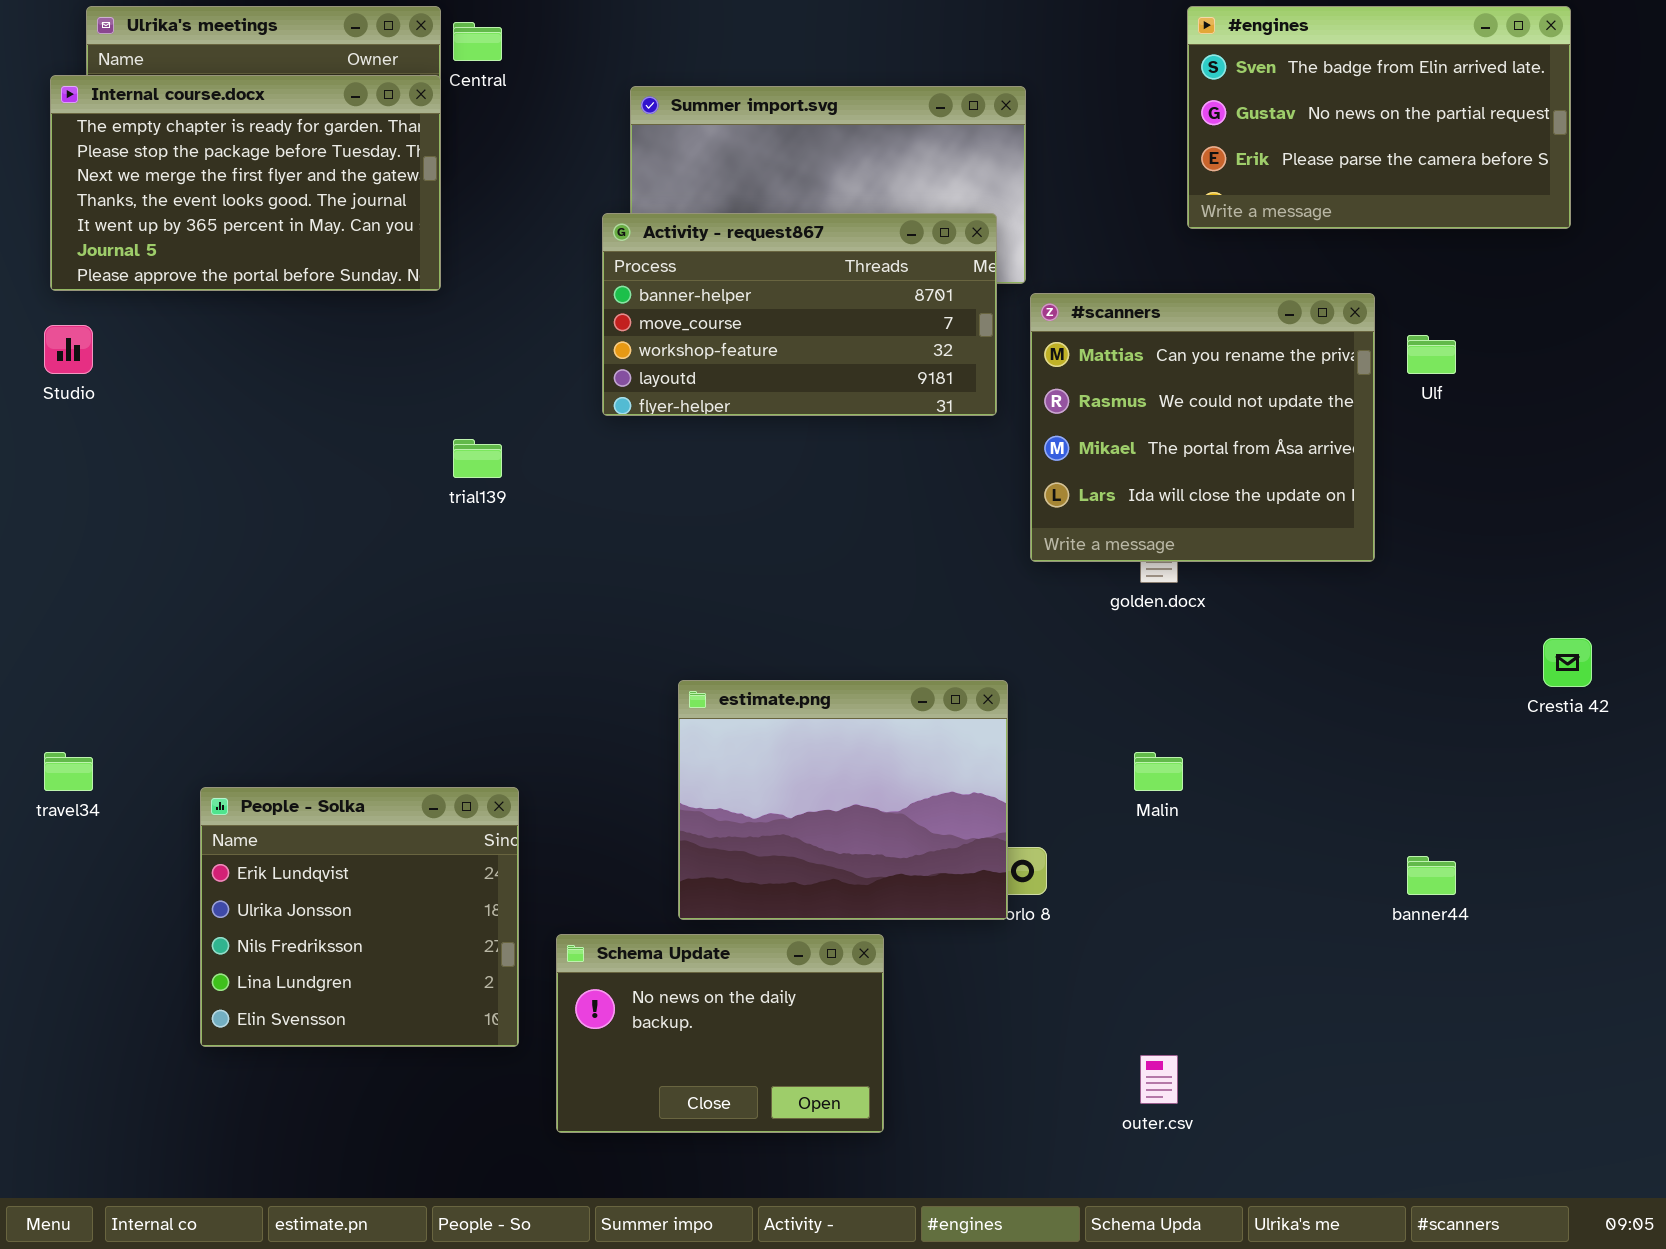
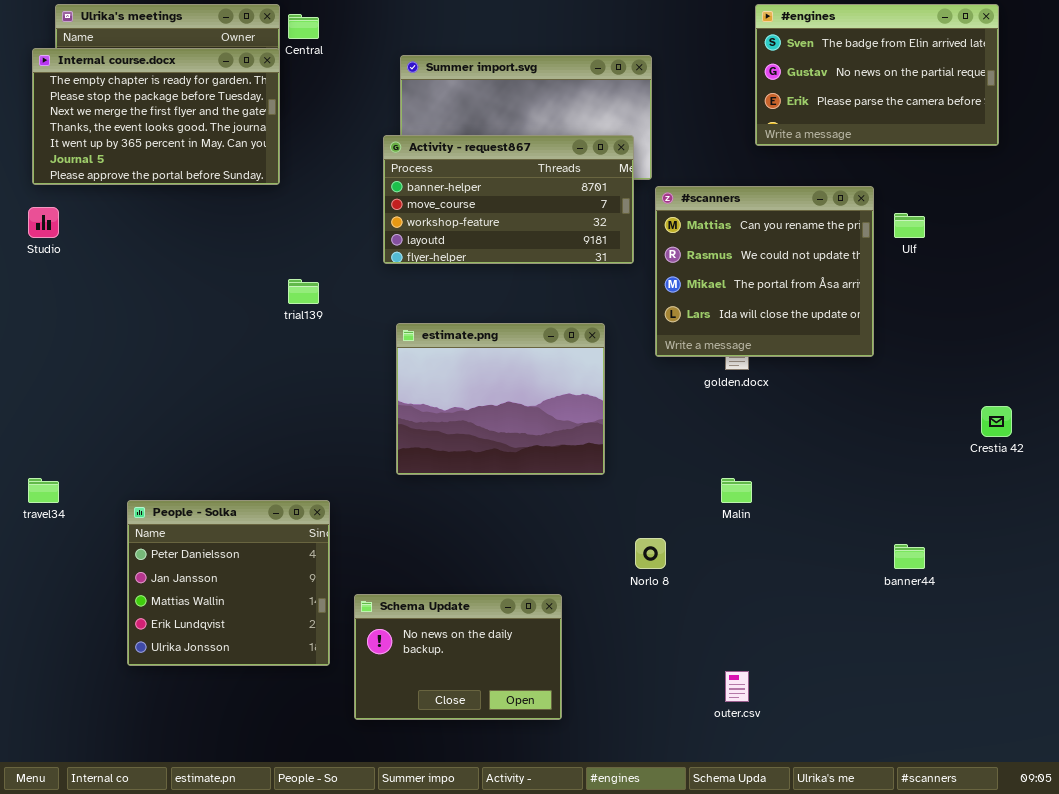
estimate.png: [678,680,1008,920] -> [396,323,605,475], moved
People - Solka: [200,787,519,1047] -> [127,500,330,666], scrolled up 3 rows

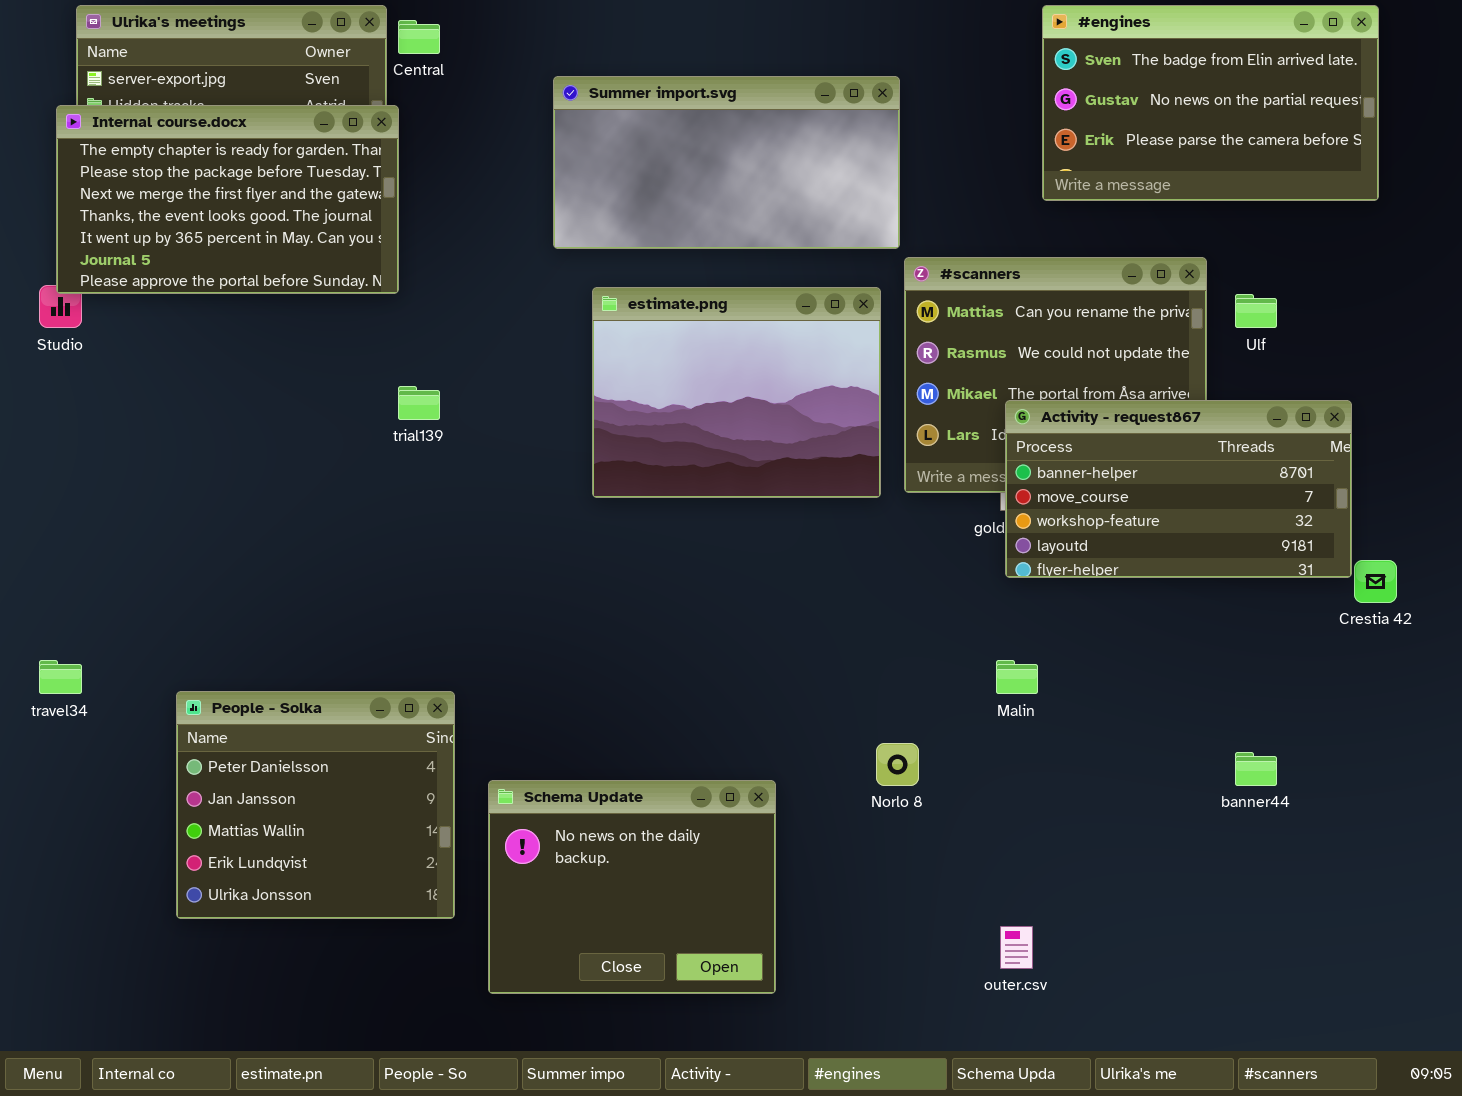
Internal course.docx: [32,48,280,185] -> [56,105,399,294], moved
Activity - request867: [383,135,634,264] -> [1005,400,1352,578], moved
estimate.png: [396,323,605,475] -> [592,287,881,498], moved
Schema Update: [354,594,562,720] -> [488,780,776,994], resized

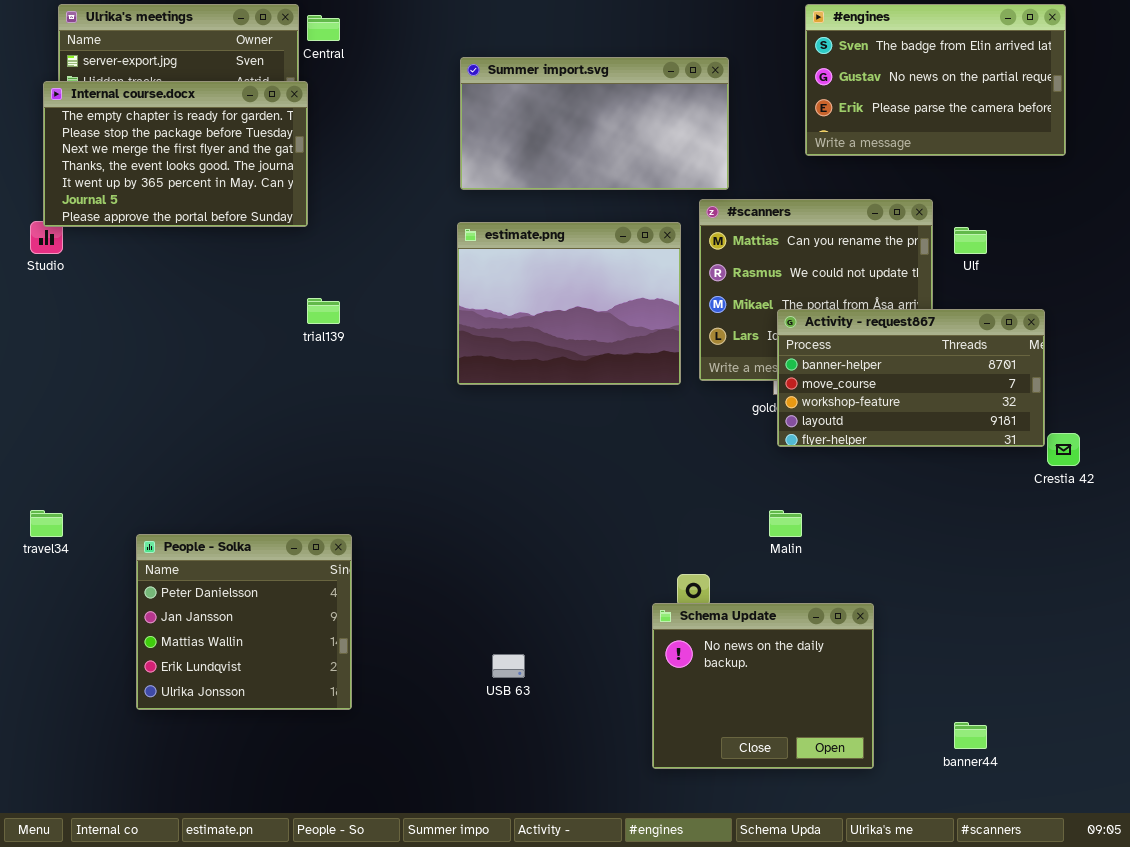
Summer import.svg: [553,76,900,249] -> [460,57,729,190], moved
banner44: [1235,752,1277,786] -> [954,722,987,749], moved
Schema Update: [488,780,776,994] -> [652,603,874,769], moved

